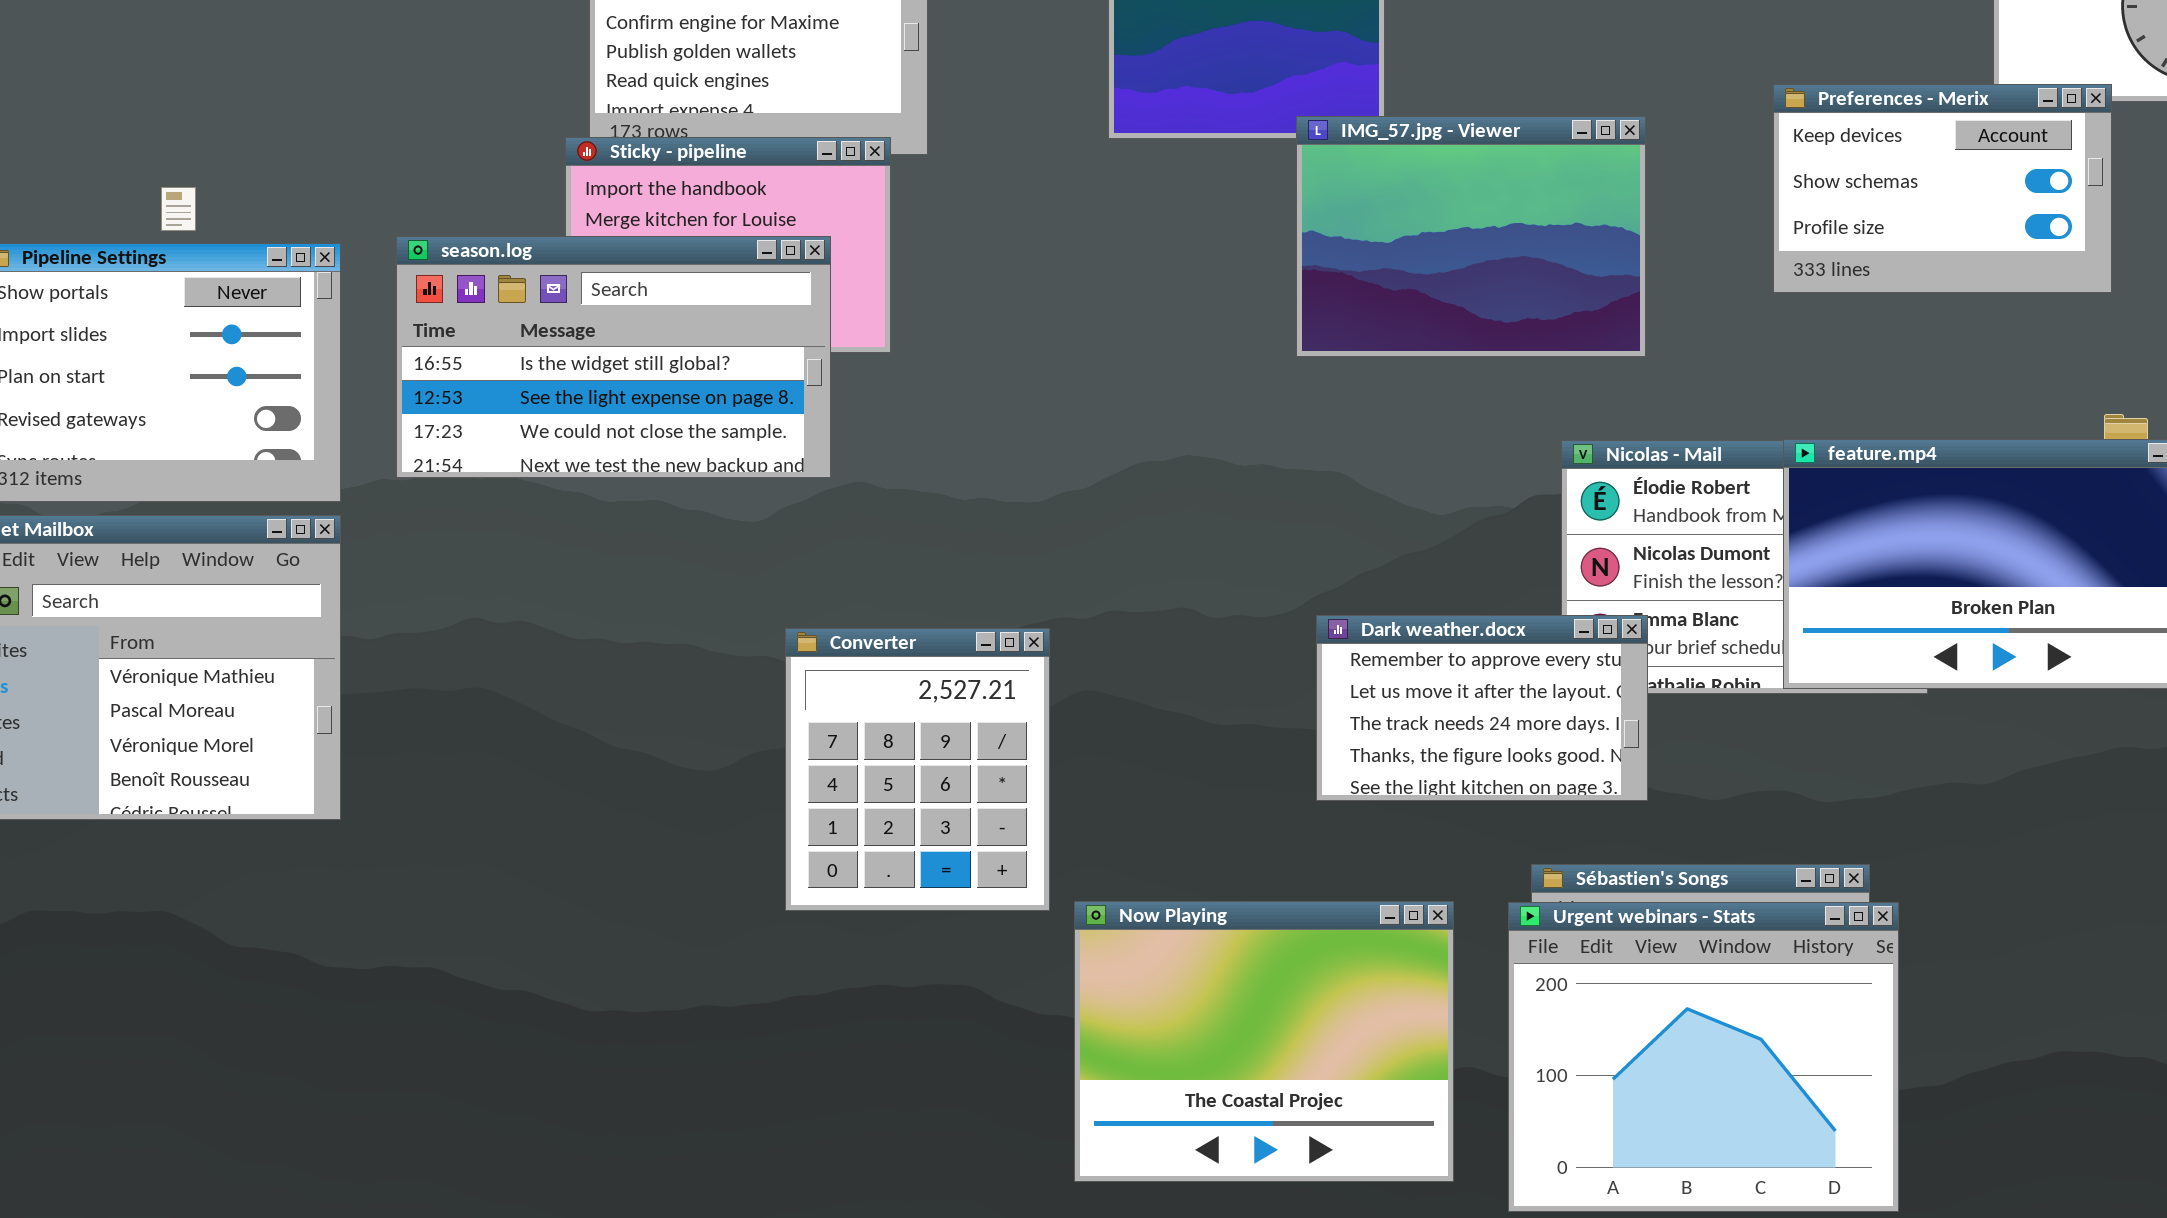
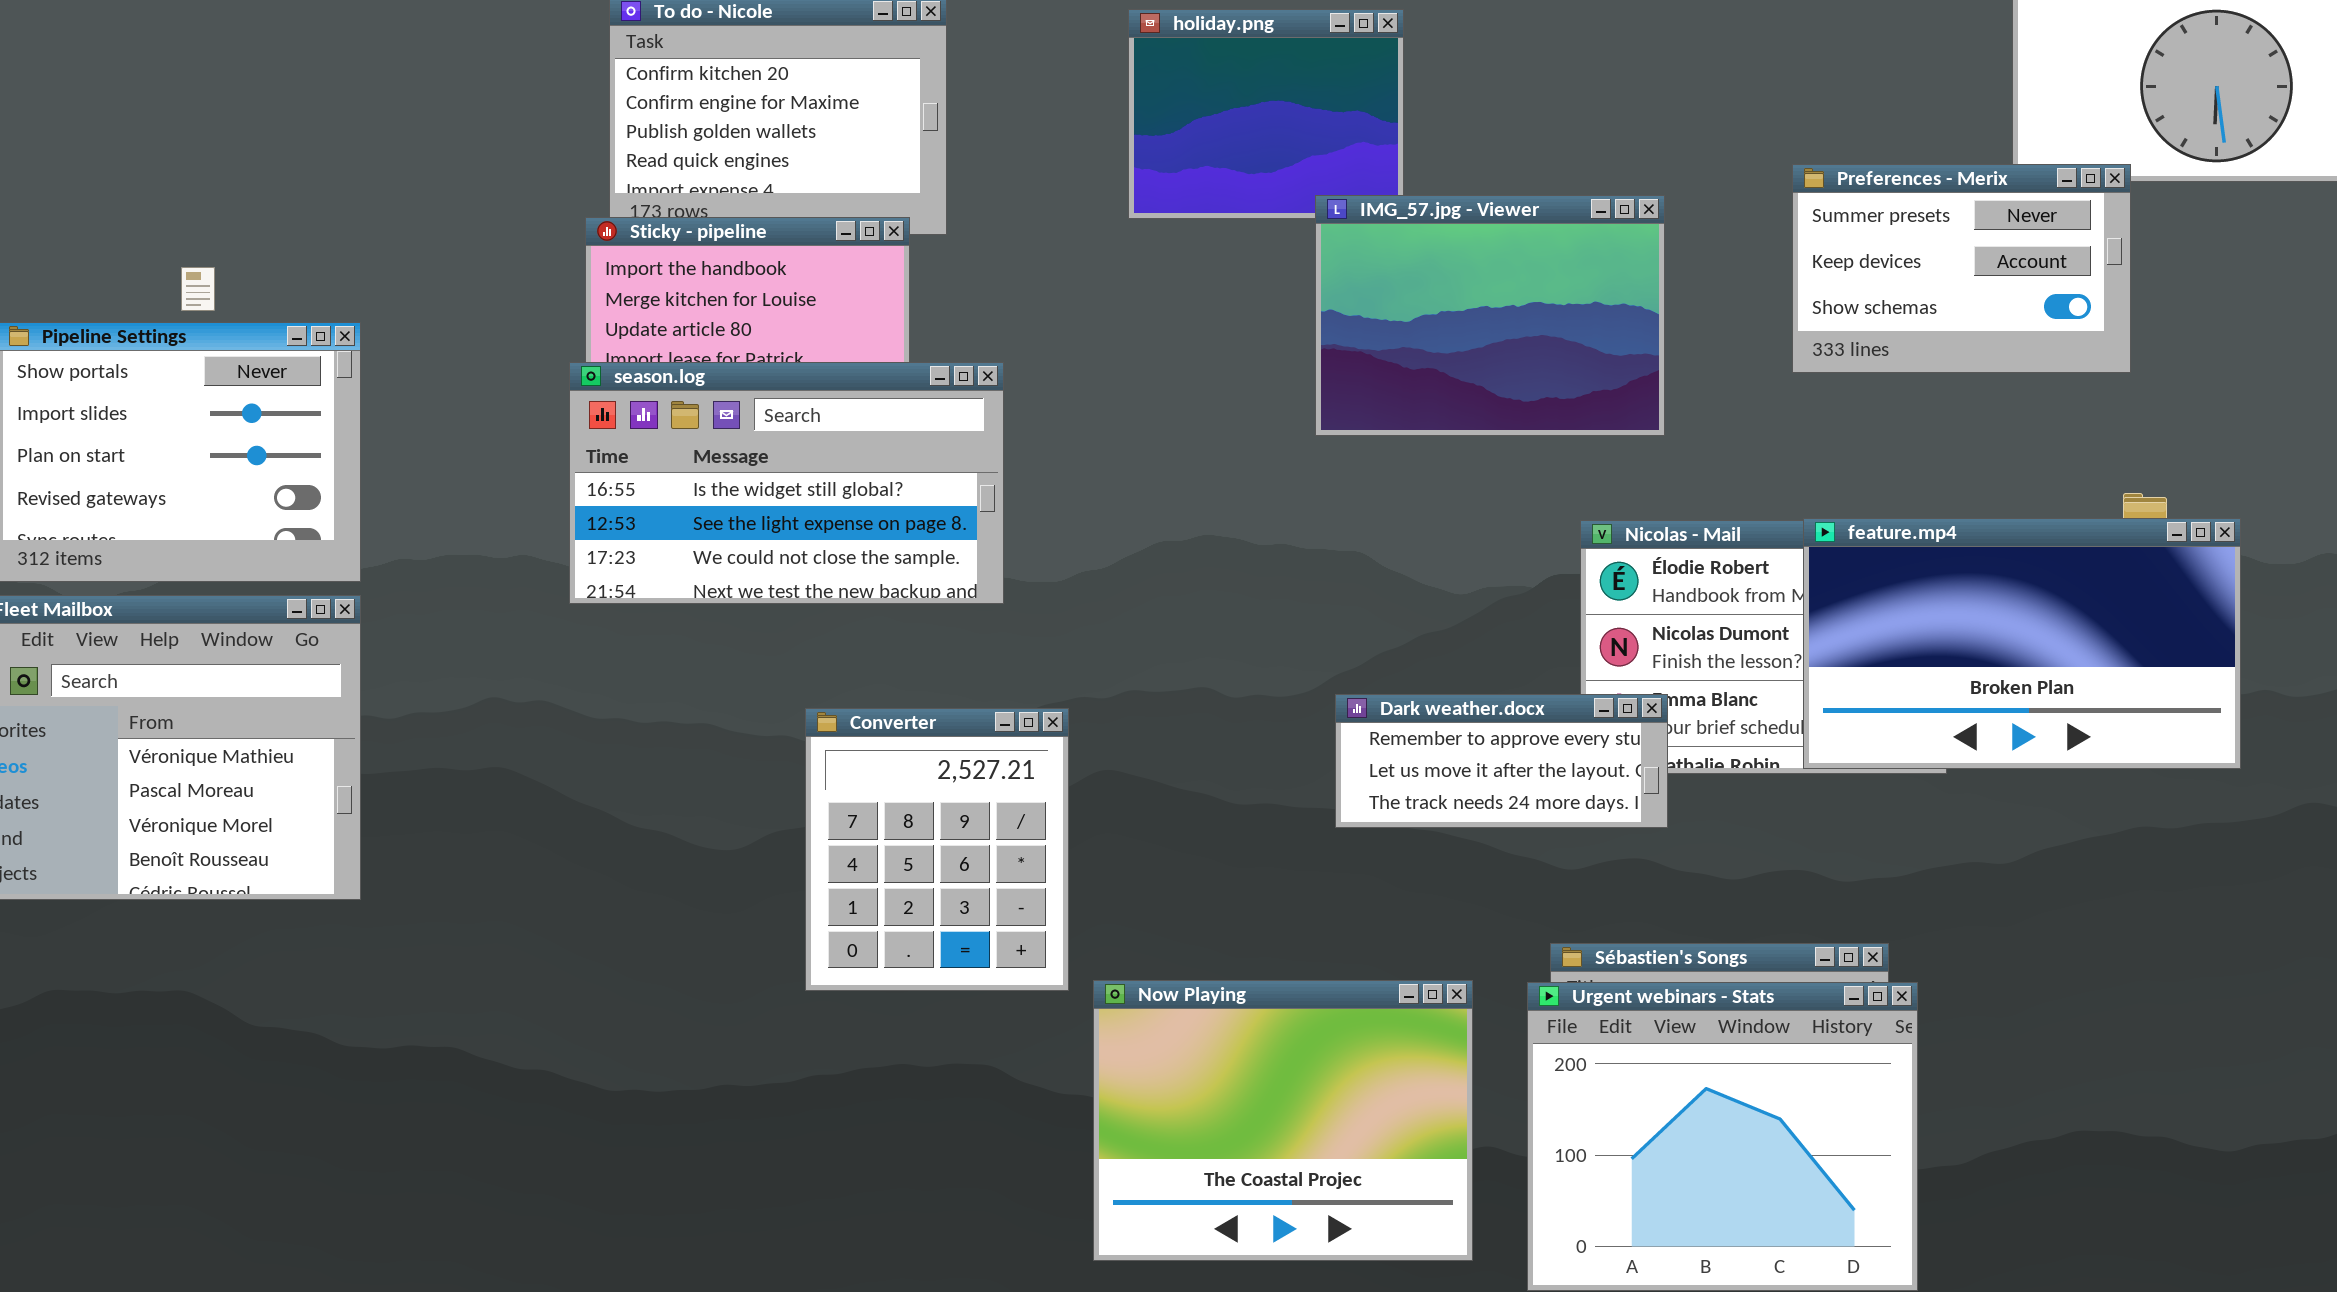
Preferences - Merix: [1773,84,2112,293] -> [1792,164,2131,373], scrolled up 1 row
season.log: [396,236,831,478] -> [569,362,1004,604], moved
Dark weather.docx: [1316,615,1648,801] -> [1335,694,1668,828], resized

